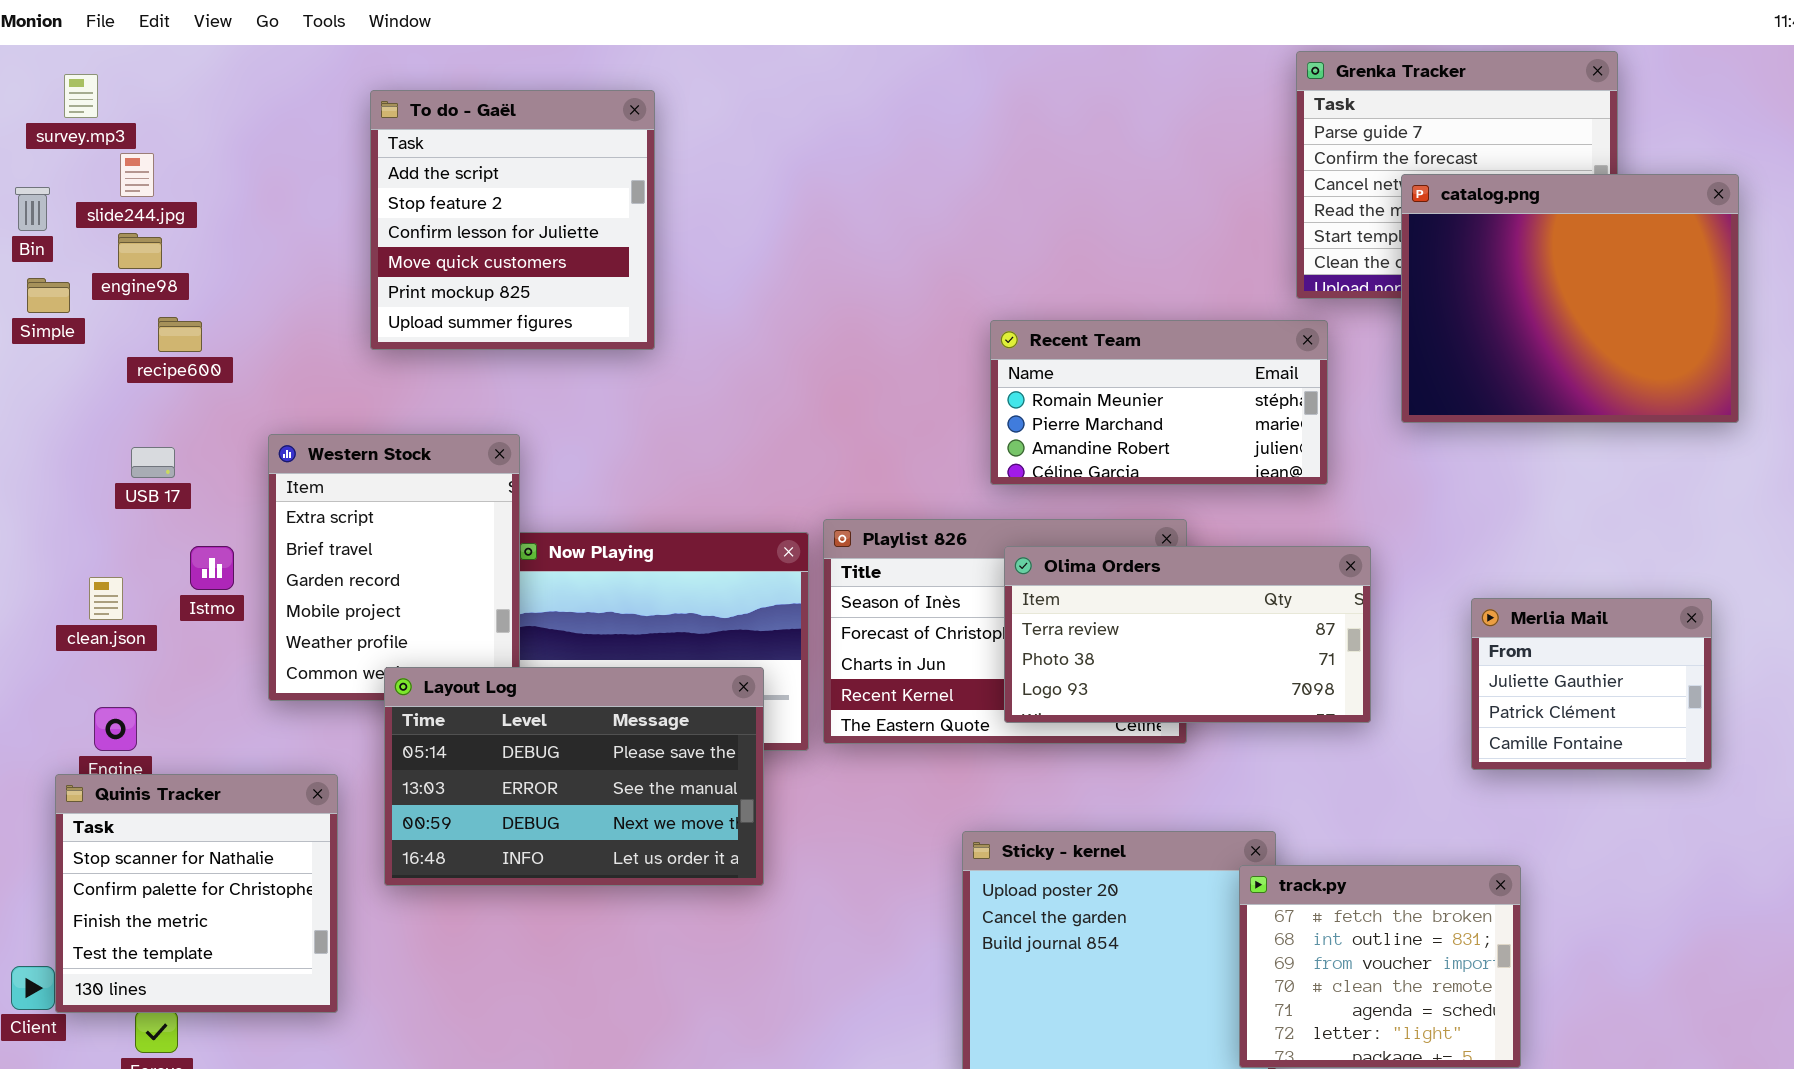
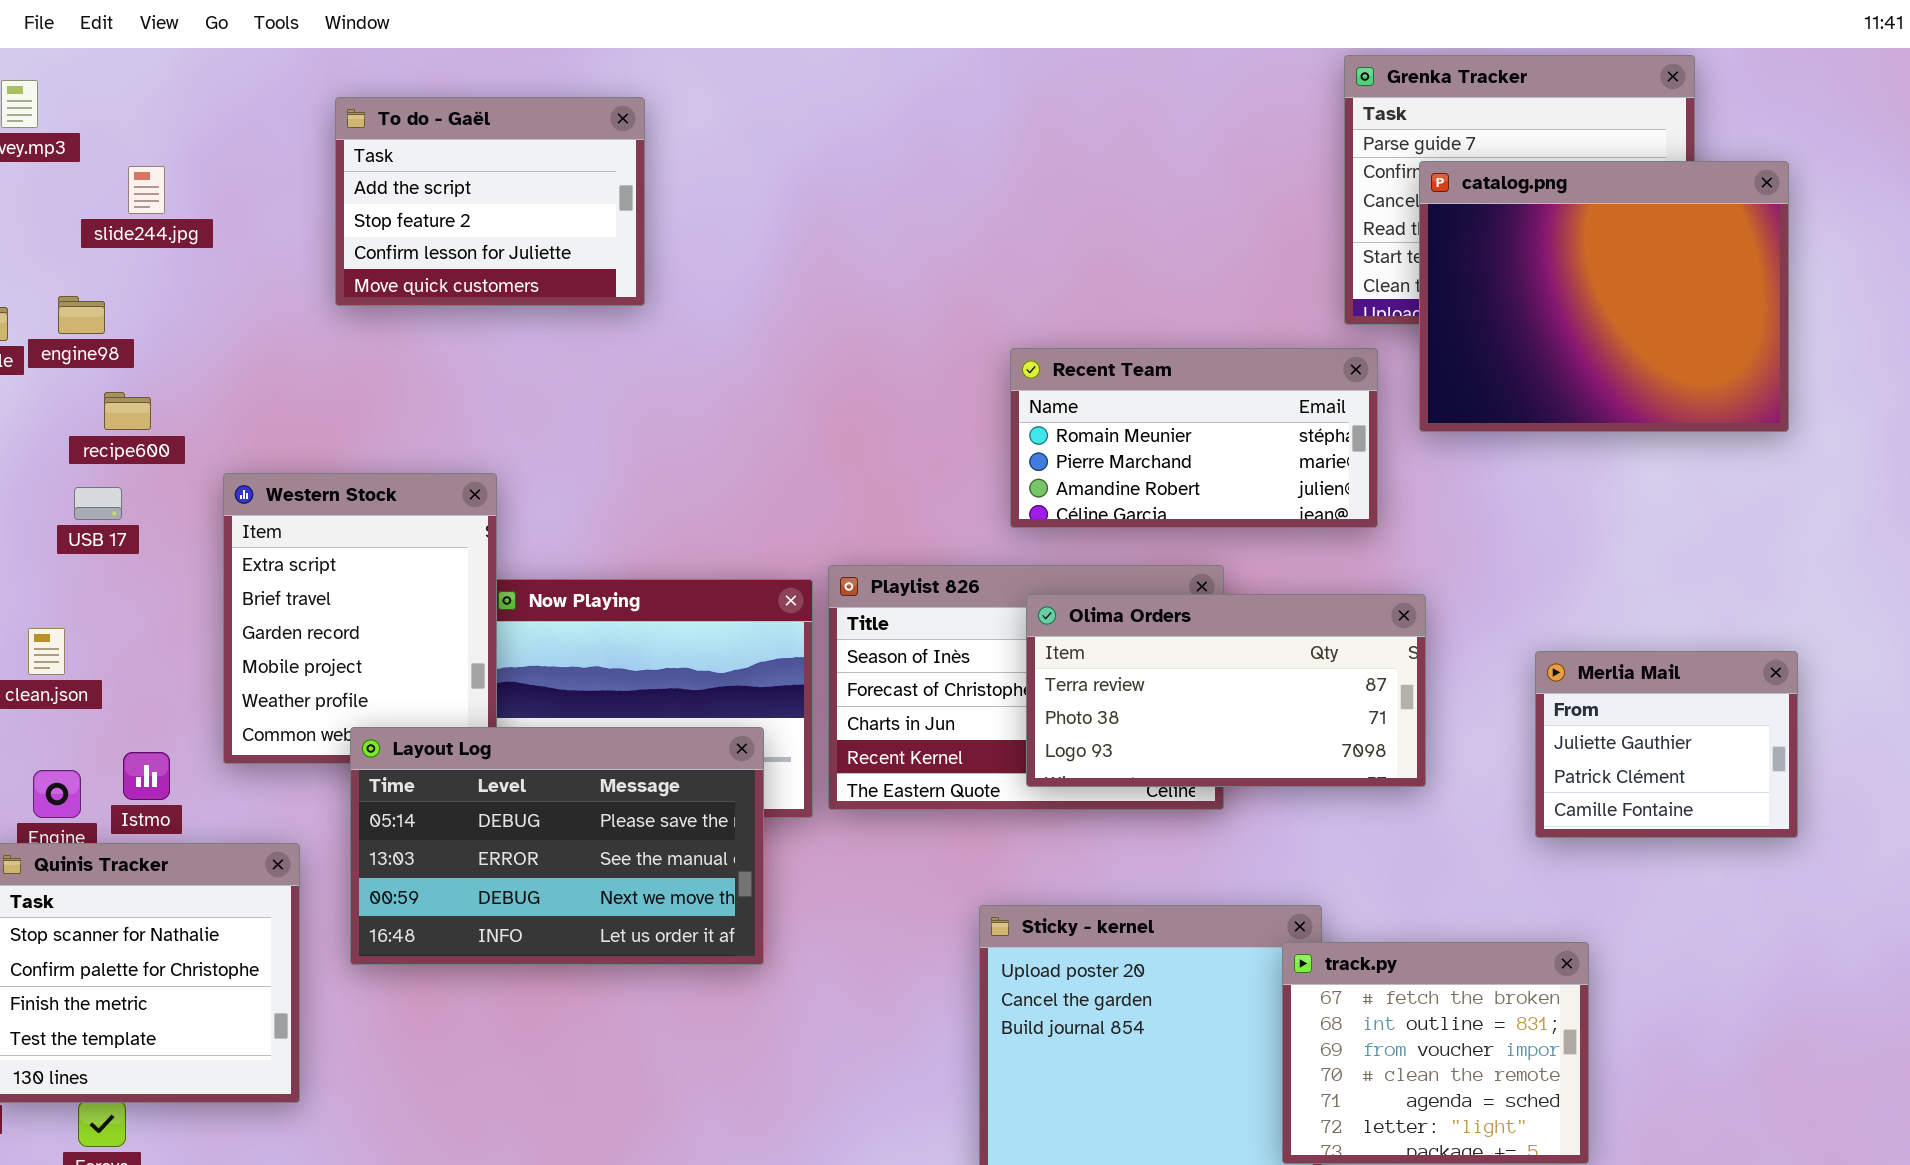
To do - Gaël: [370,90,655,350] -> [335,97,645,306], resized
slide244.jpg: [120,153,154,197] -> [128,166,165,214], moved
catalog.png: [1401,174,1739,423] -> [1419,161,1789,432], moved
engine98: [118,233,162,269] -> [58,296,105,334], moved
recipe600: [158,317,202,352] -> [104,392,151,430], moved
Istmo: [190,546,234,590] -> [123,752,170,800], moved

